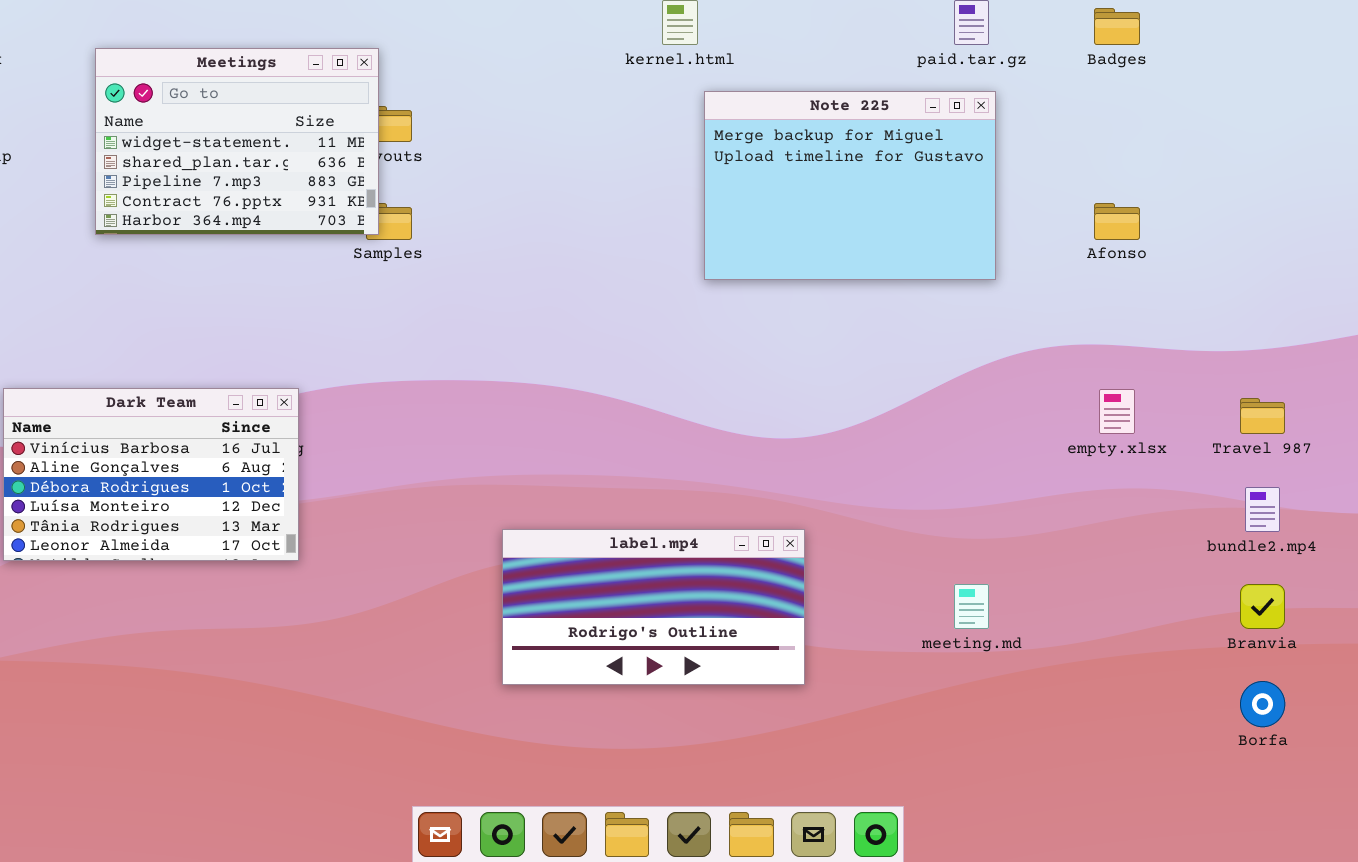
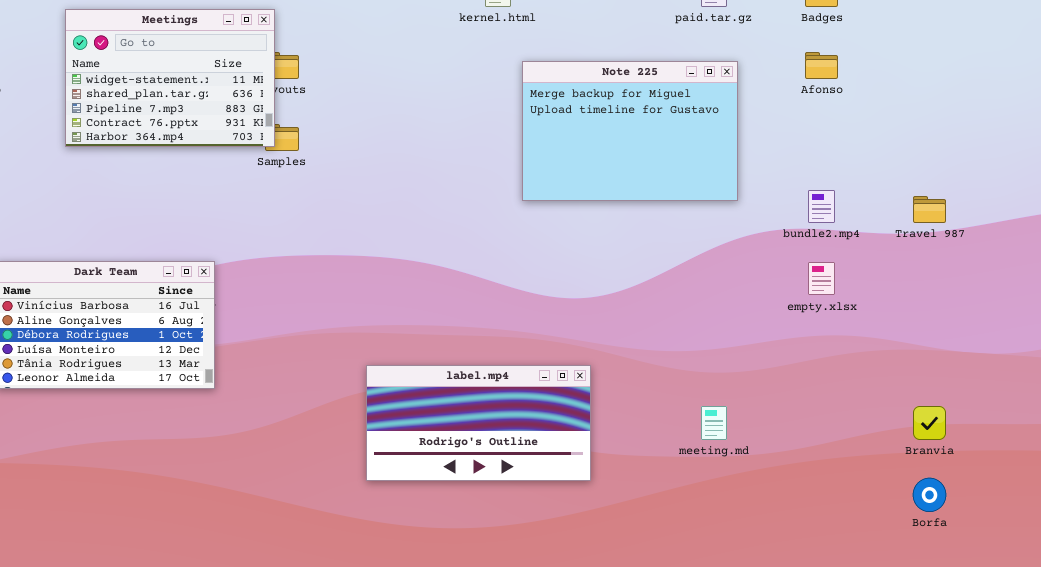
Note 225: [704,91,996,280] -> [522,61,738,201], moved
Afonso: [1094,203,1140,240] -> [805,52,838,79], moved
Travel 987: [1240,398,1285,434] -> [913,196,946,223], moved
bundle2.mp4: [1245,487,1280,532] -> [808,190,835,223], moved

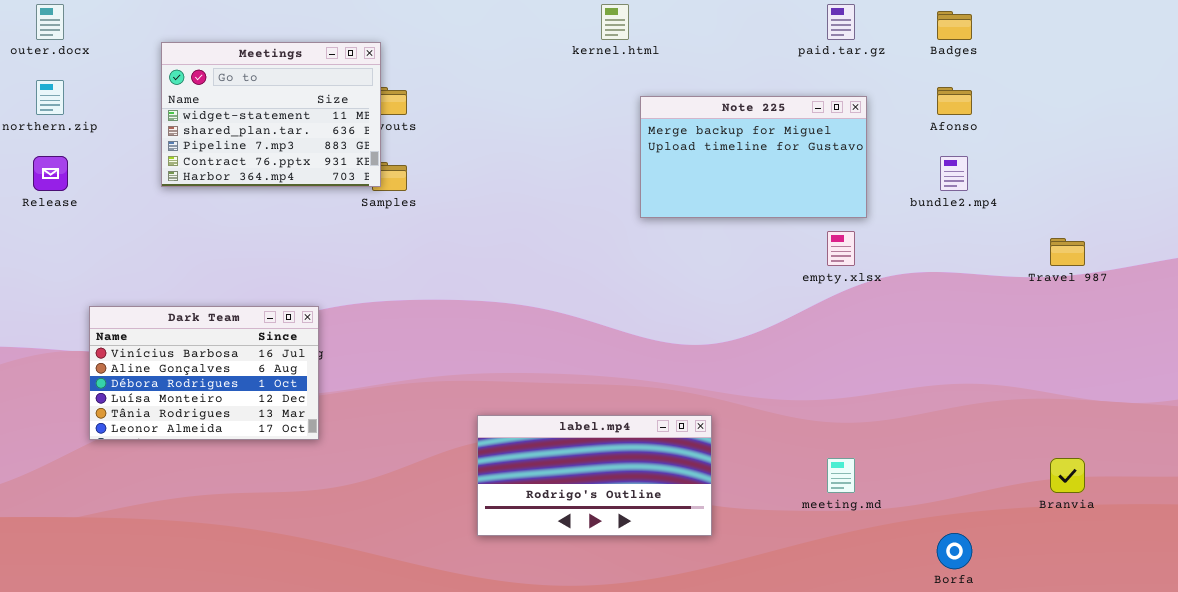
Note 225: [522,61,738,201] -> [640,96,867,218], resized
bundle2.mp4: [808,190,835,223] -> [940,156,968,191], moved
empty.xlsx: [808,262,835,295] -> [827,231,855,266], moved
Borfa: [913,478,946,512] -> [937,533,972,569], moved

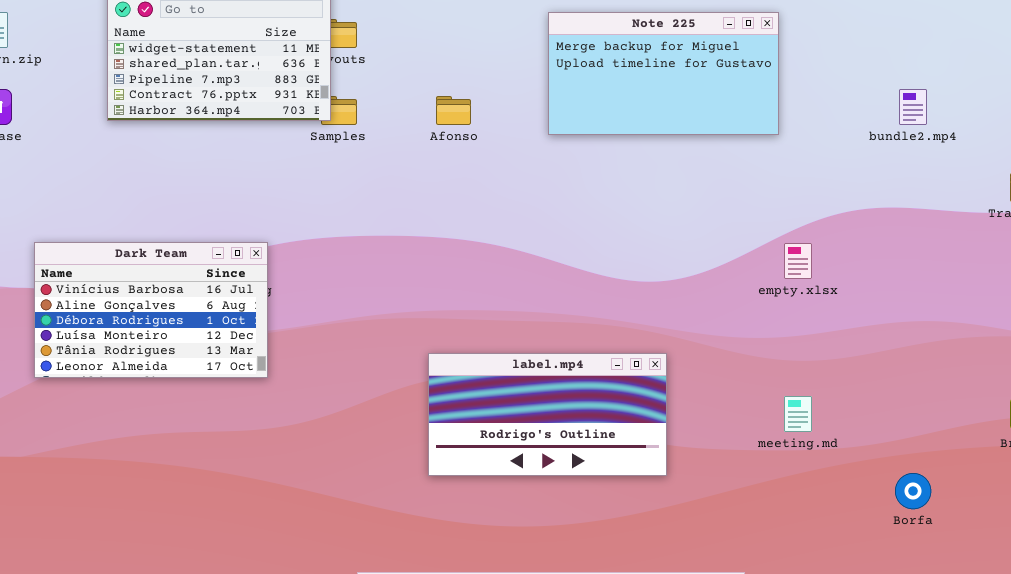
Afonso: [937,87,972,115] -> [436,96,471,125], moved
Note 225: [640,96,867,218] -> [548,12,779,135], moved
empty.xlsx: [827,231,855,266] -> [784,243,812,279], moved

